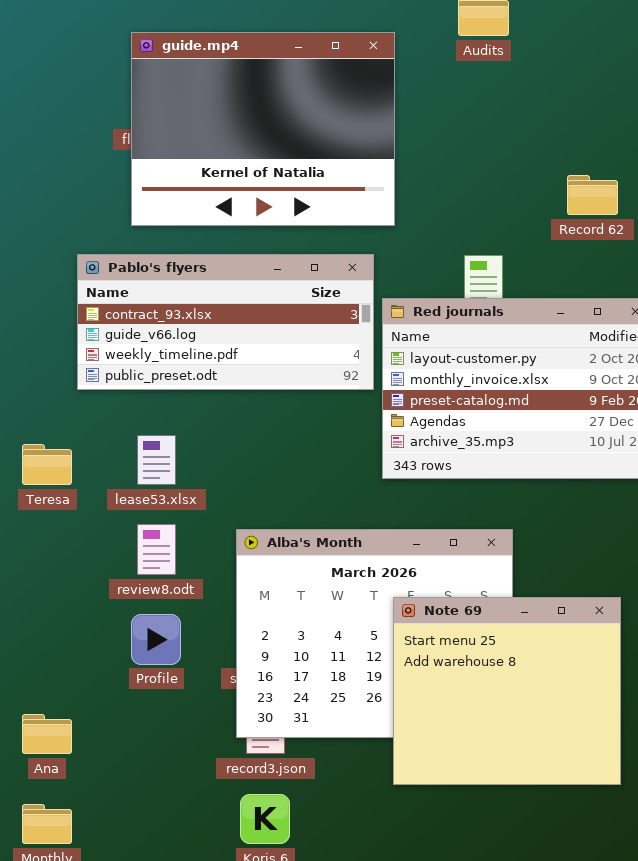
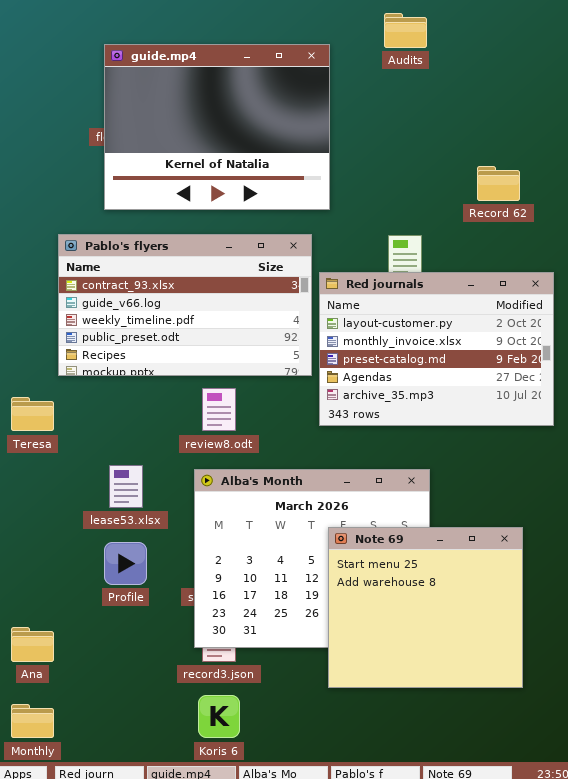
Pablo's flyers: [77,254,374,390] -> [58,234,312,376], resized
lease53.xlsx: [137,435,176,485] -> [109,465,143,508], moved
review8.odt: [137,524,176,575] -> [202,388,236,431], moved

